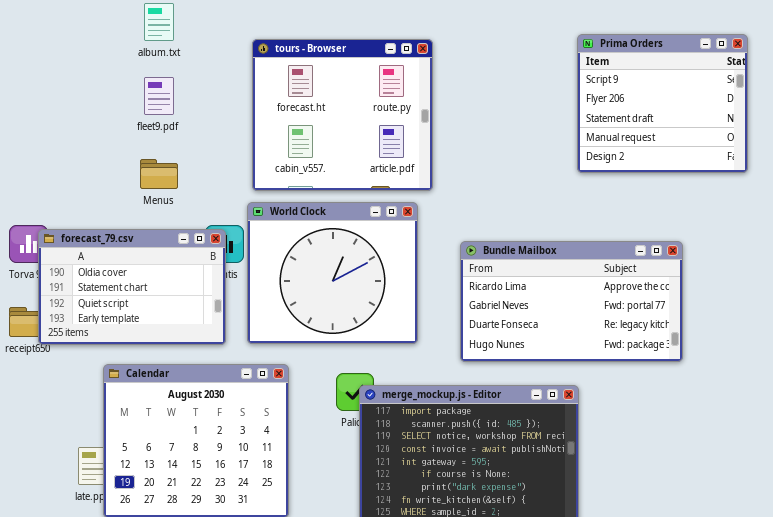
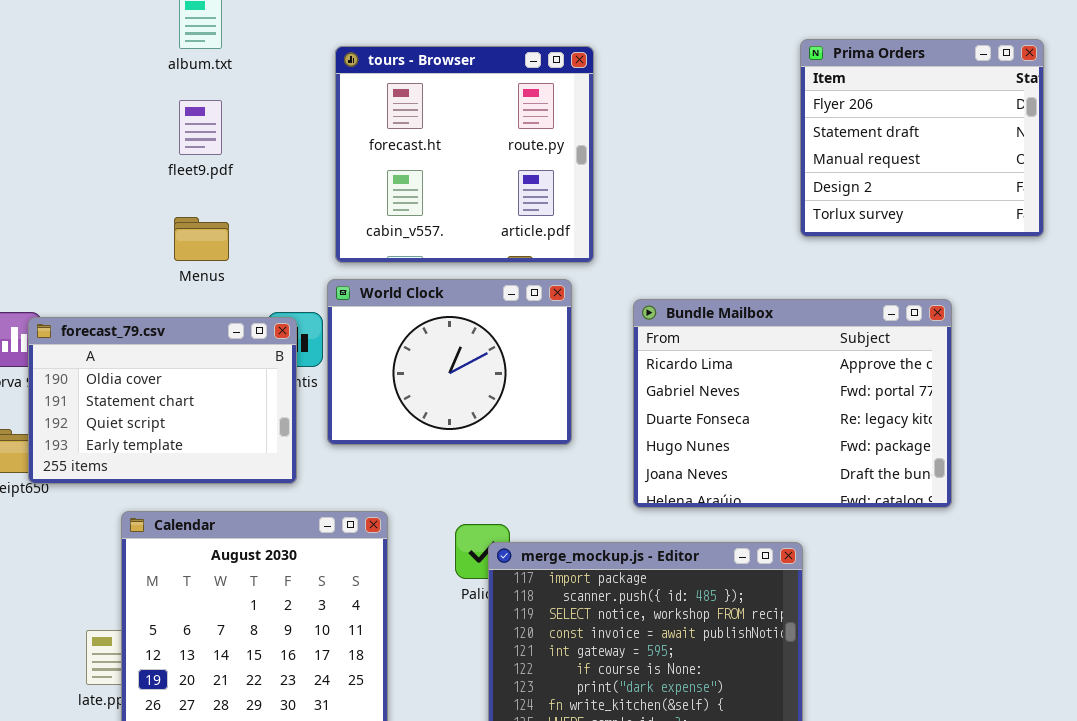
Prima Orders: [577,34,748,173] -> [800,39,1044,237], scrolled down 1 row
World Clock: [247,202,418,344] -> [327,279,572,445], resized
Bundle Mailbox: [460,241,683,362] -> [633,299,952,508], resized

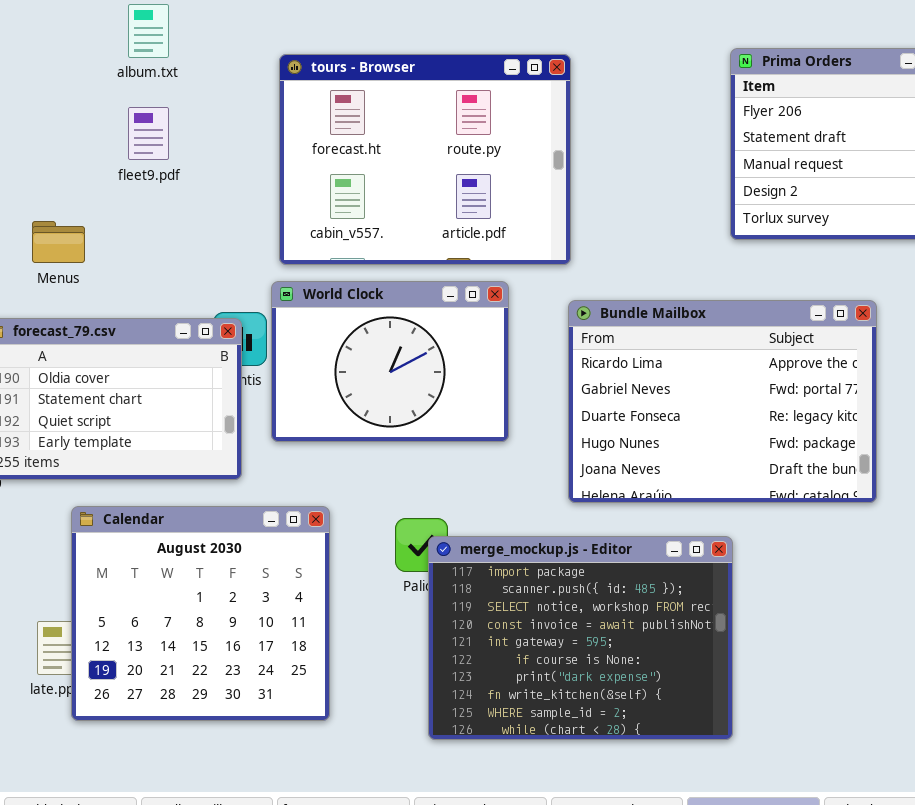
tours - Browser: [335,46,594,263] -> [279,54,571,265], resized
Menus: [174,217,229,261] -> [32,221,85,263], moved

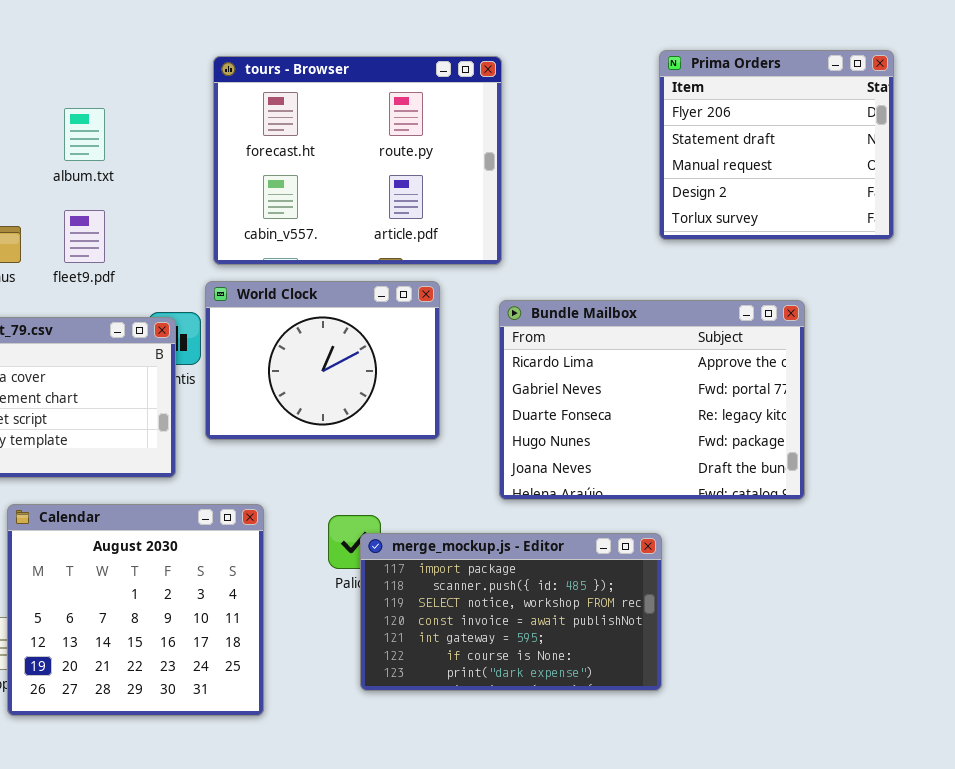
album.txt: [128,4,169,58] -> [64,108,105,161], moved
fleet9.pdf: [128,107,169,160] -> [64,210,105,263], moved
merge_mockup.js - Editor: [428,536,733,740] -> [360,533,662,691], resized

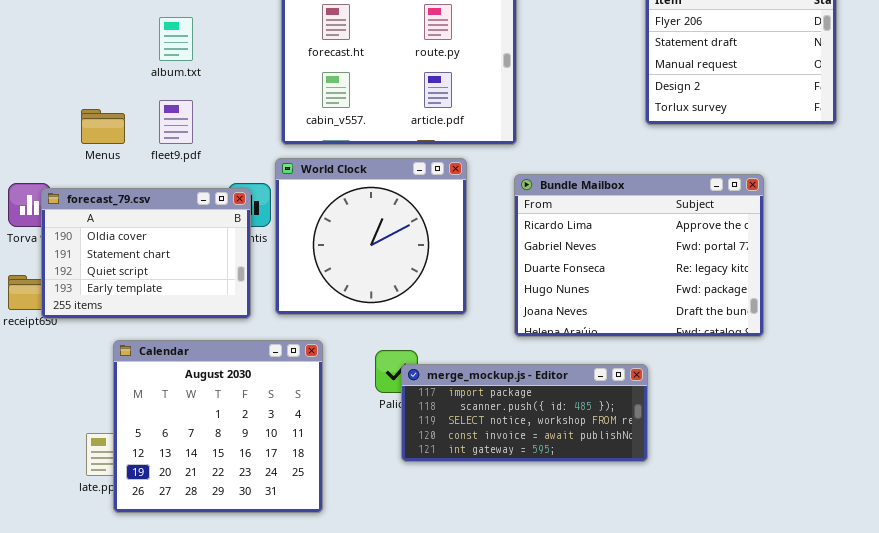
World Clock: [205,281,440,440] -> [275,158,467,315], resized
merge_mockup.js - Editor: [360,533,662,691] -> [401,364,648,462], resized

